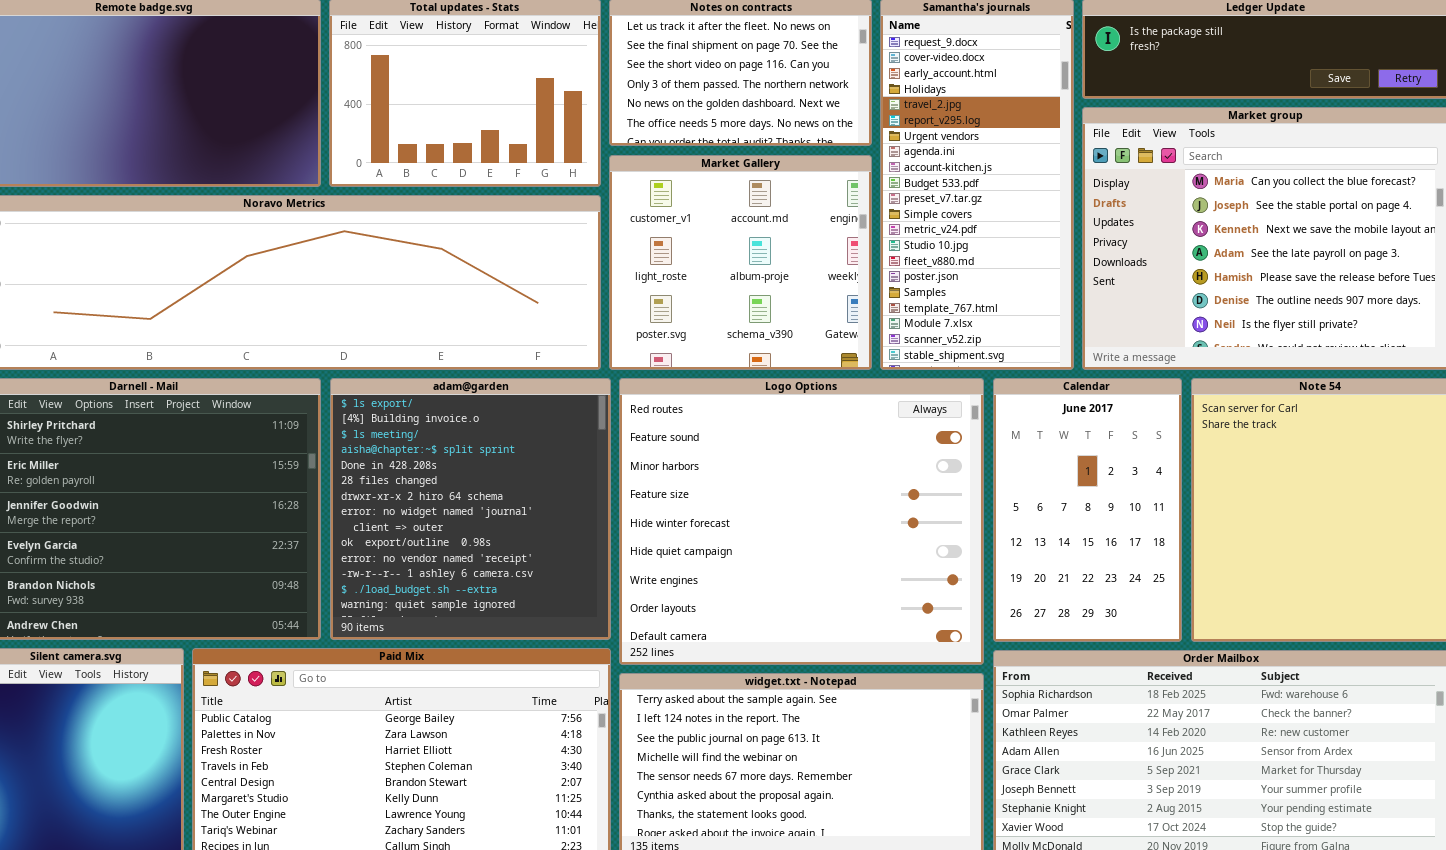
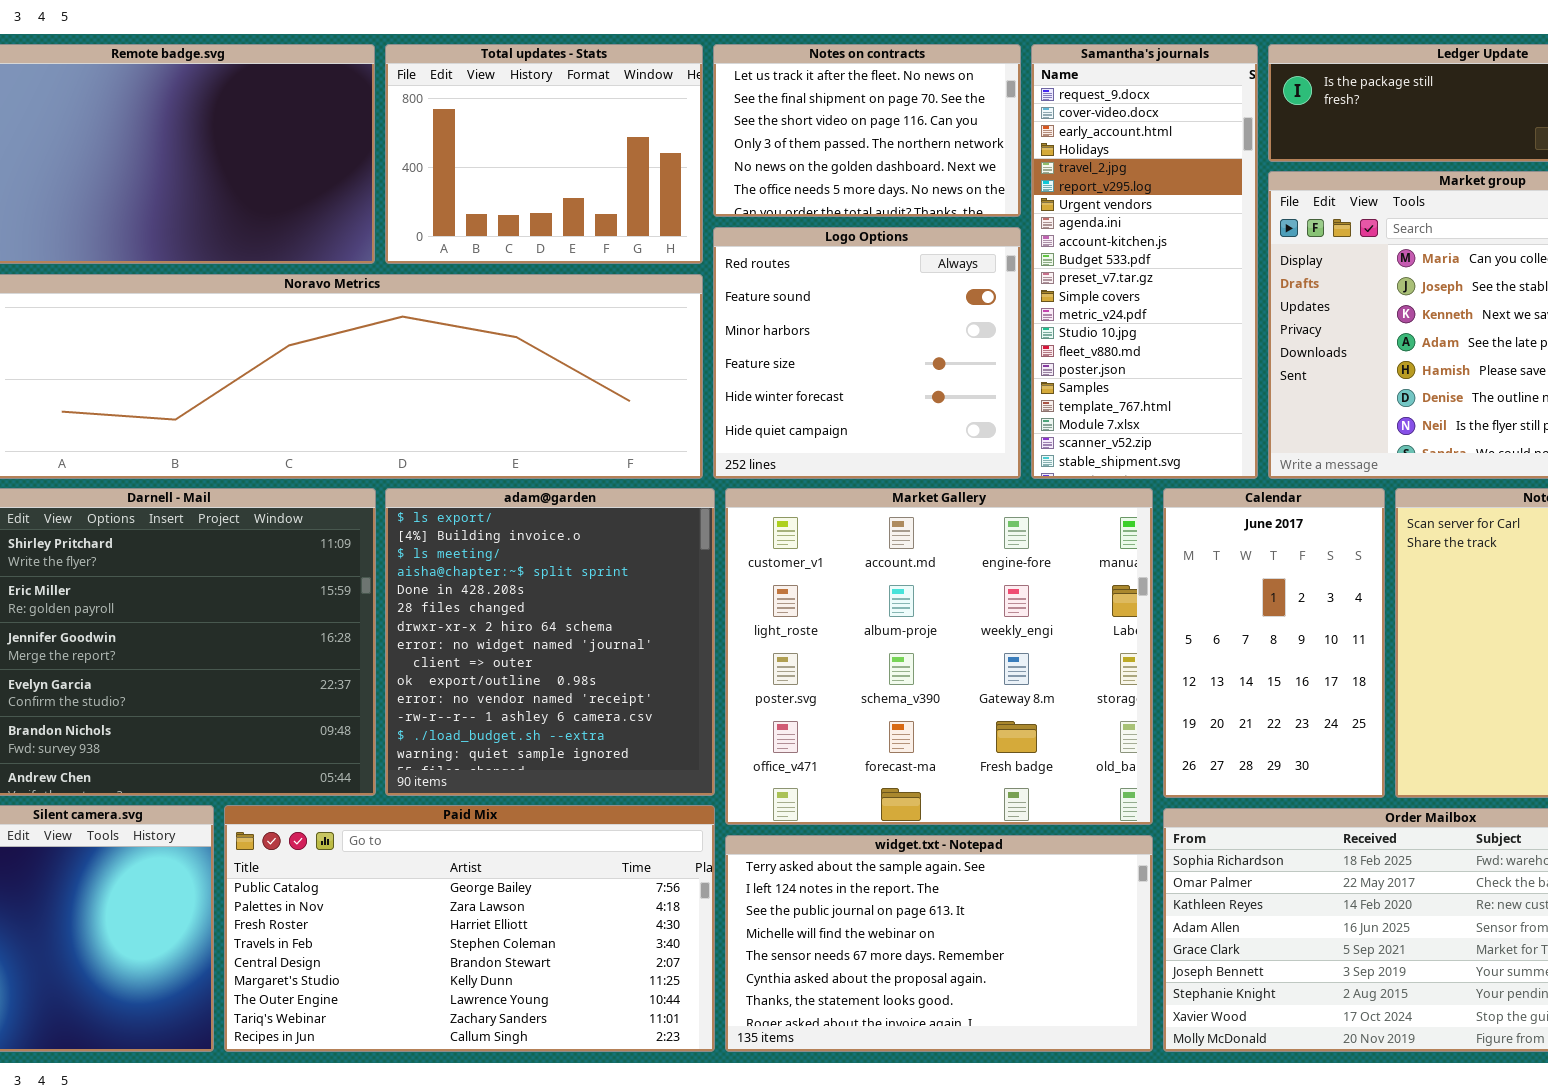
Market Gallery: [609,155,872,370] -> [725,488,1153,825], moved, resized
Logo Options: [619,378,984,665] -> [713,227,1021,479], moved, resized

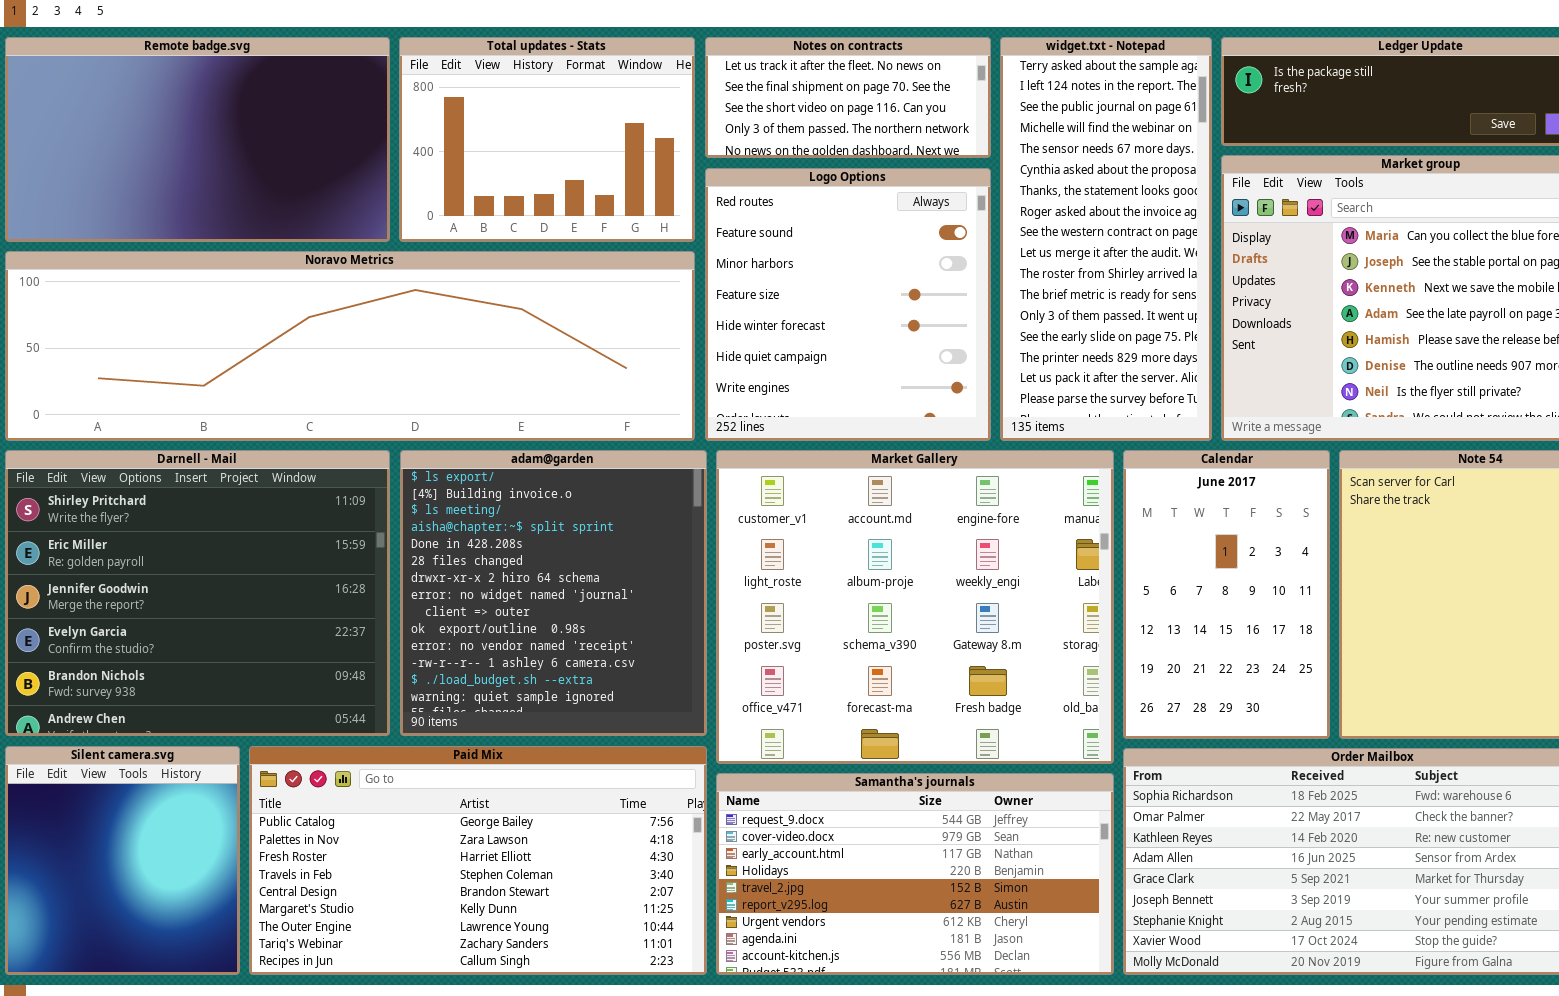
Notes on contracts: [713,44,1021,217] -> [705,37,991,158], resized
Samantha's journals: [1031,44,1258,479] -> [716,773,1114,975], moved, resized
Logo Options: [713,227,1021,479] -> [705,168,991,441], resized
widget.txt - Notepad: [725,835,1153,1052] -> [1000,37,1212,441], moved, resized

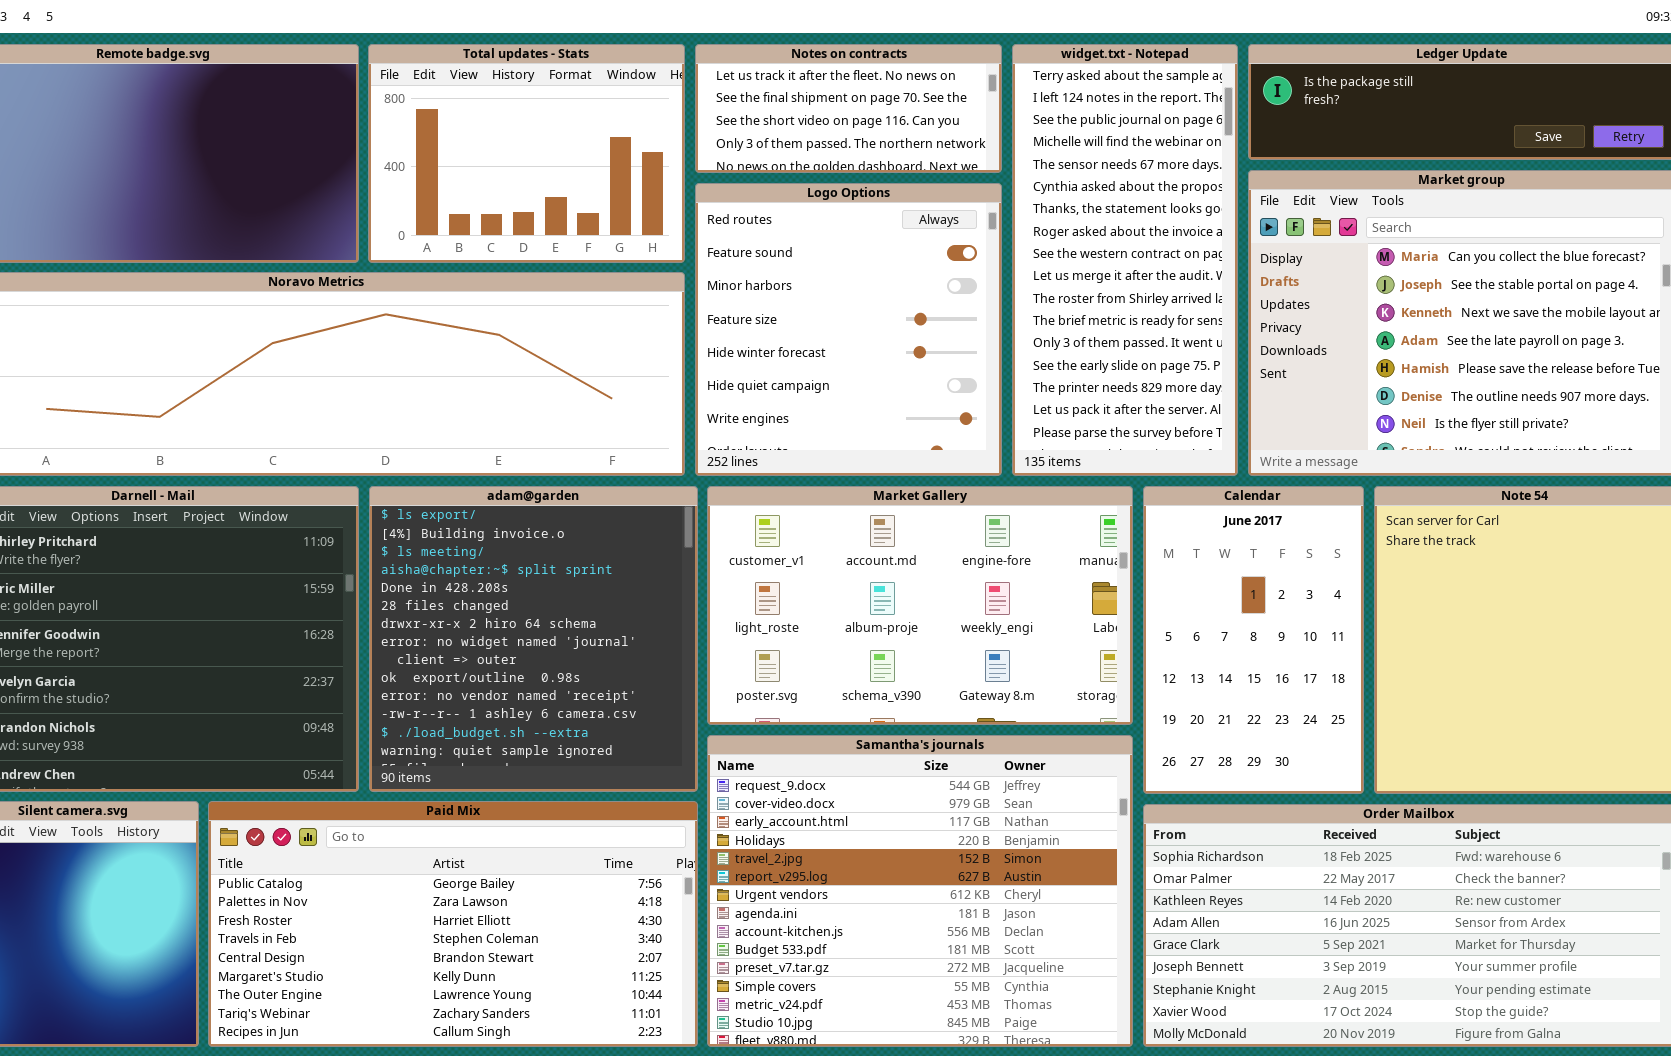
Market Gallery: [716,450,1114,764] -> [707,486,1133,725], resized
Samantha's journals: [716,773,1114,975] -> [707,735,1133,1047], resized

